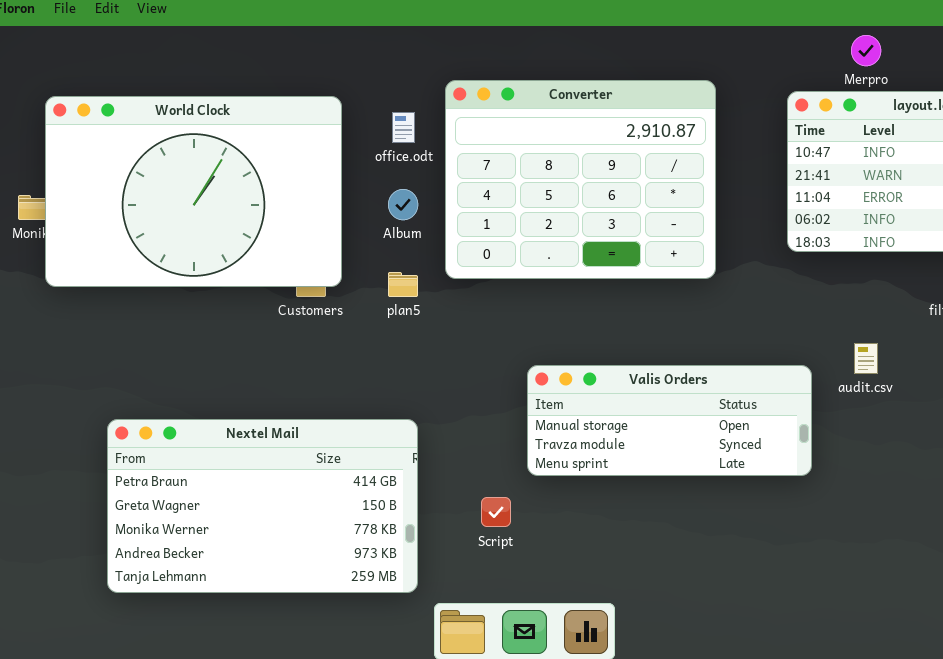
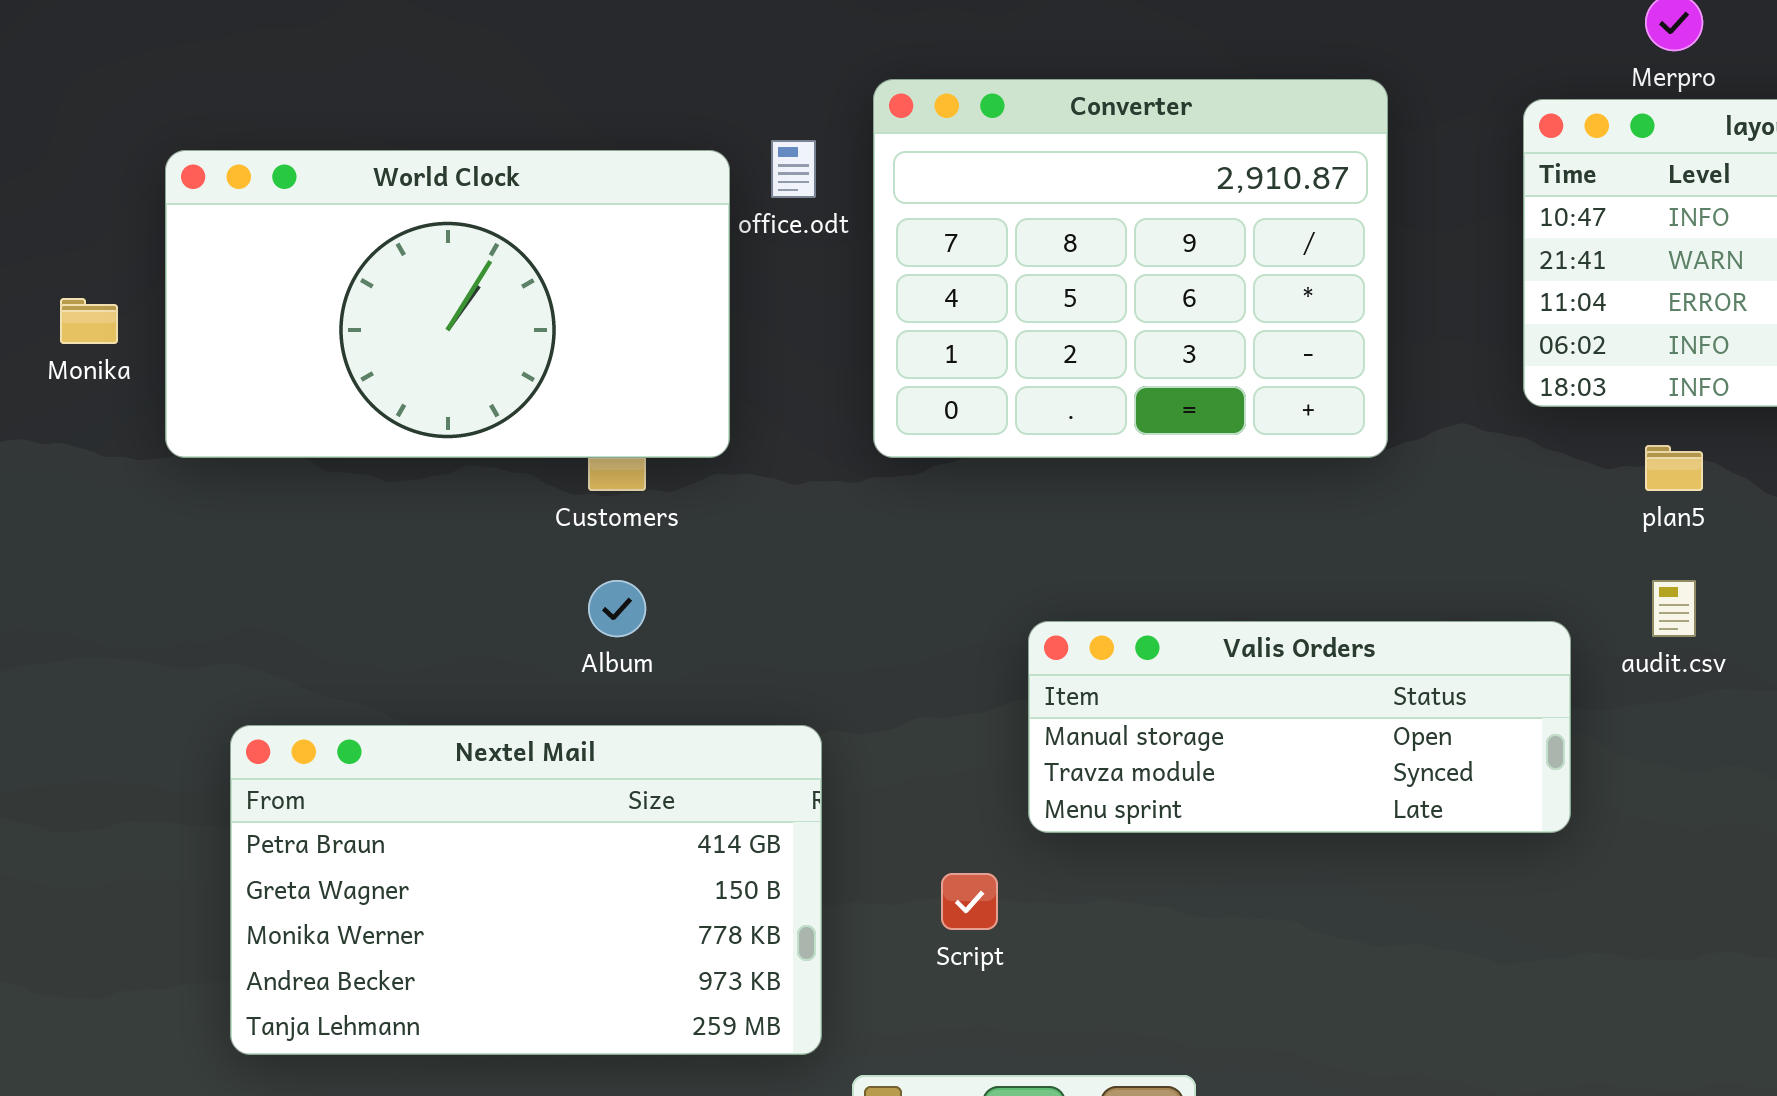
World Clock: [45,96,342,287] -> [165,150,730,458], moved, resized
Album: [388,189,418,220] -> [588,580,646,637], moved
plan5: [388,272,418,297] -> [1645,445,1703,491], moved

